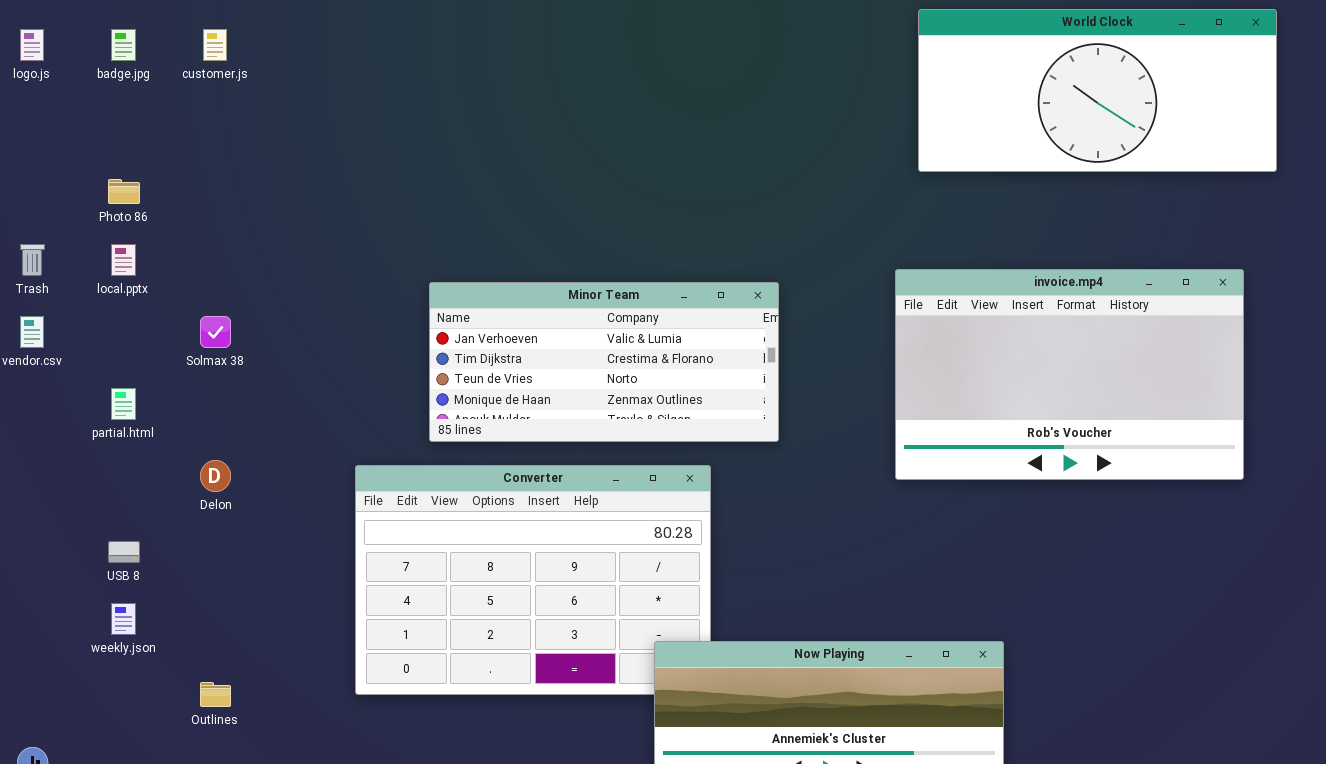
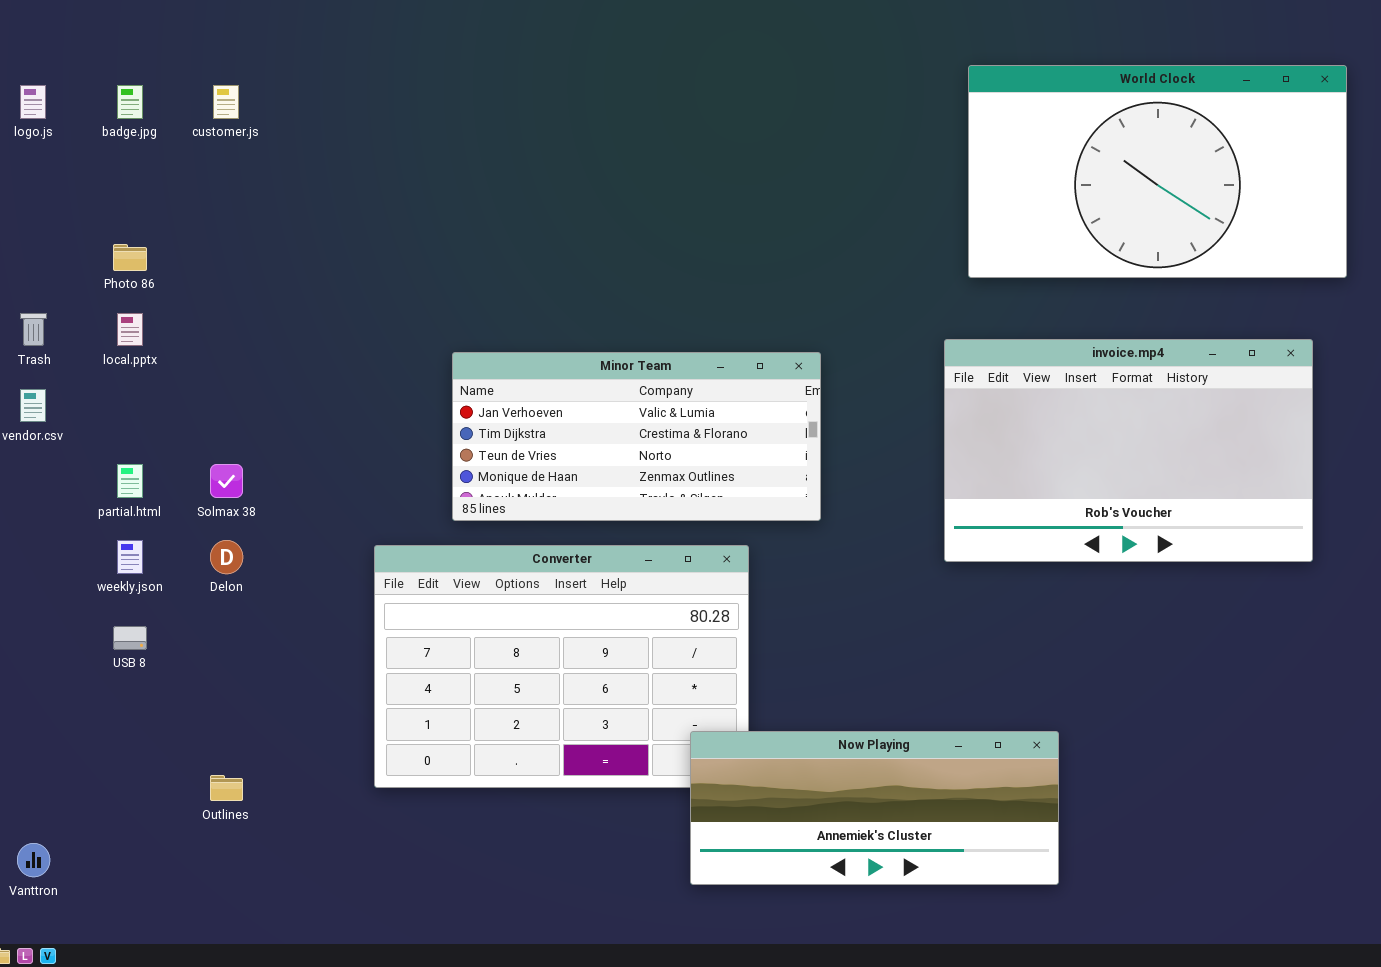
World Clock: [918,9,1277,172] -> [968,65,1347,278], resized
Solmax 38: [200,316,231,348] -> [210,464,243,498], moved
weekly.json: [111,603,136,635] -> [117,540,143,574], moved

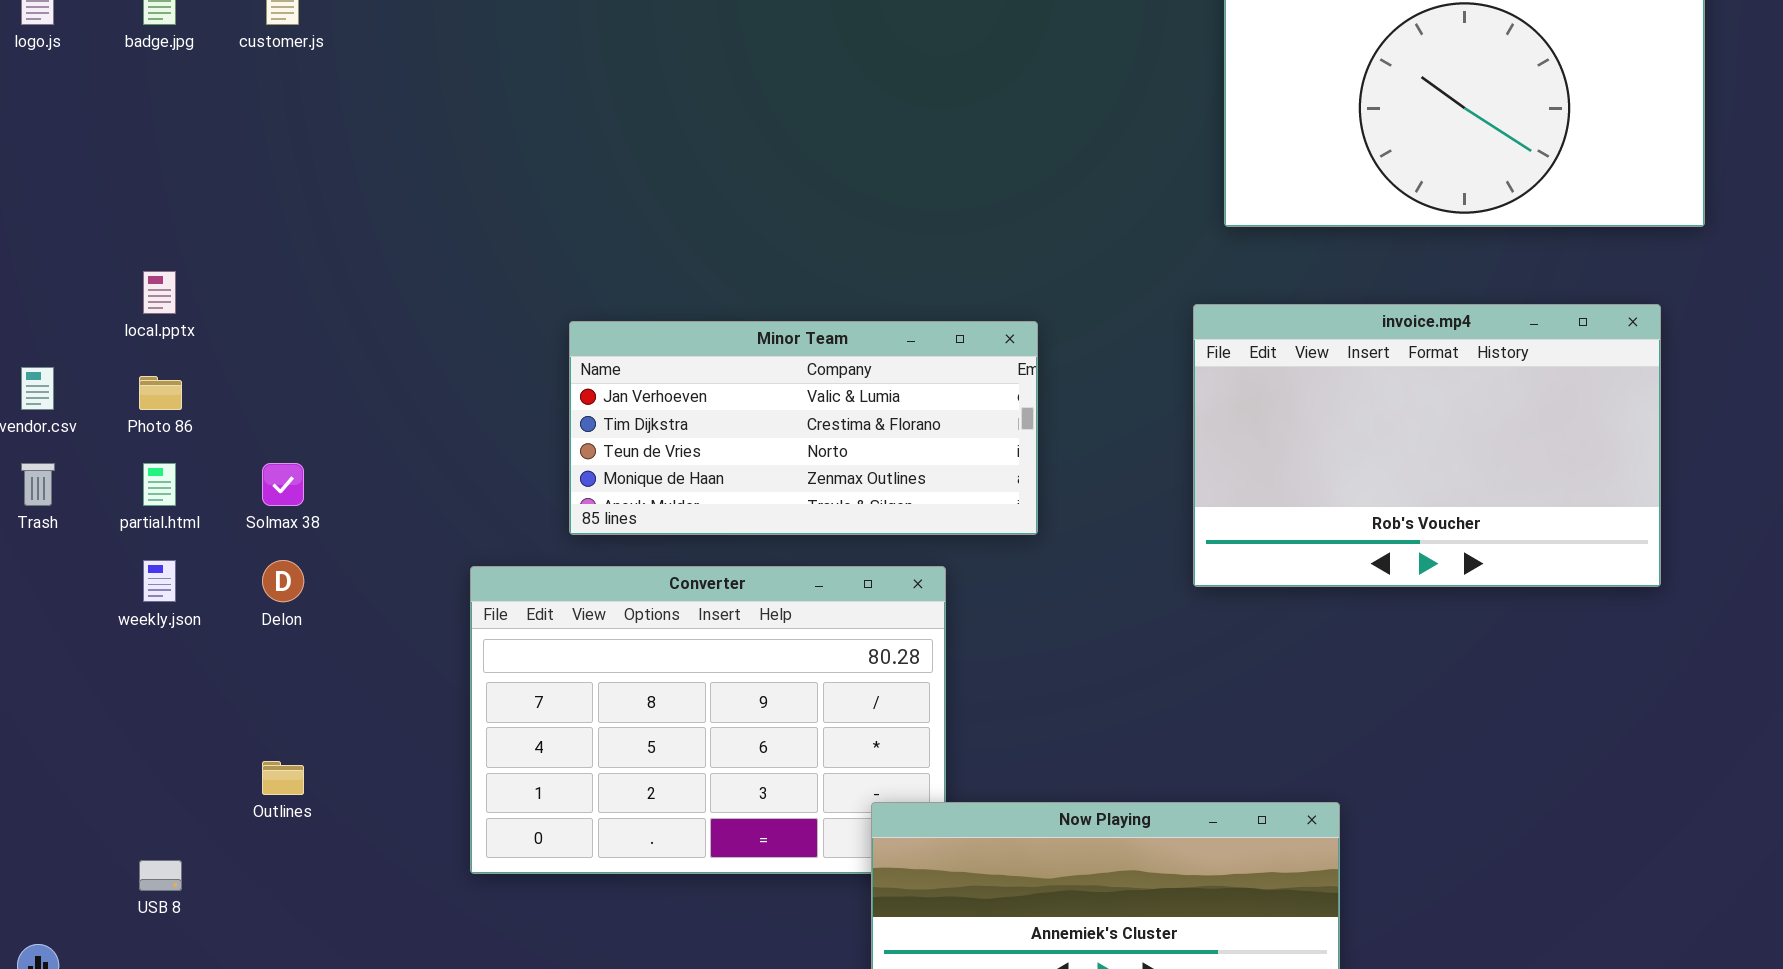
Photo 86: [113,244,147,271] -> [139,376,182,410], moved
Trash: [20,313,47,346] -> [21,463,55,506], moved
USB 8: [113,626,147,650] -> [139,860,182,891], moved
Outlines: [210,775,243,801] -> [262,761,304,795], moved

